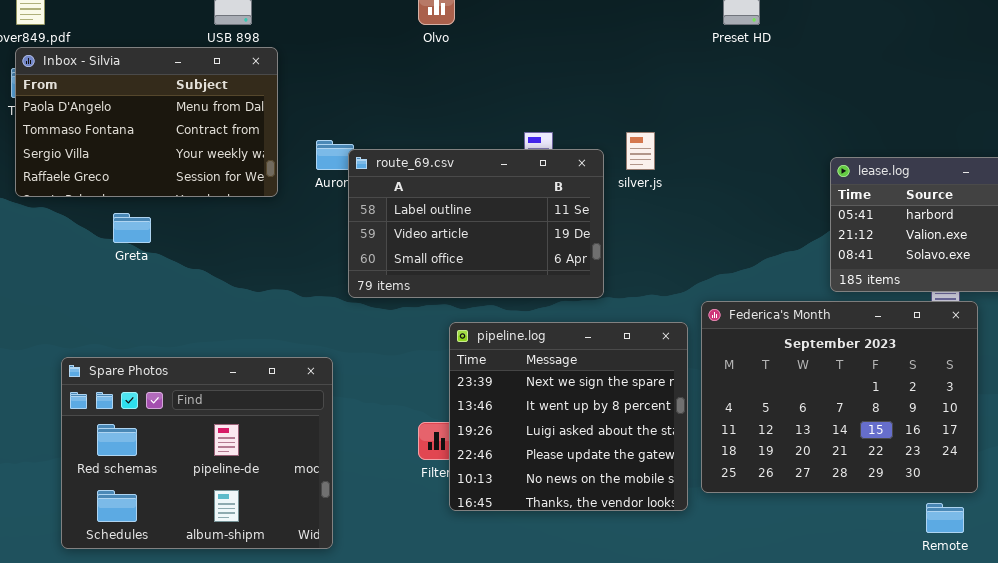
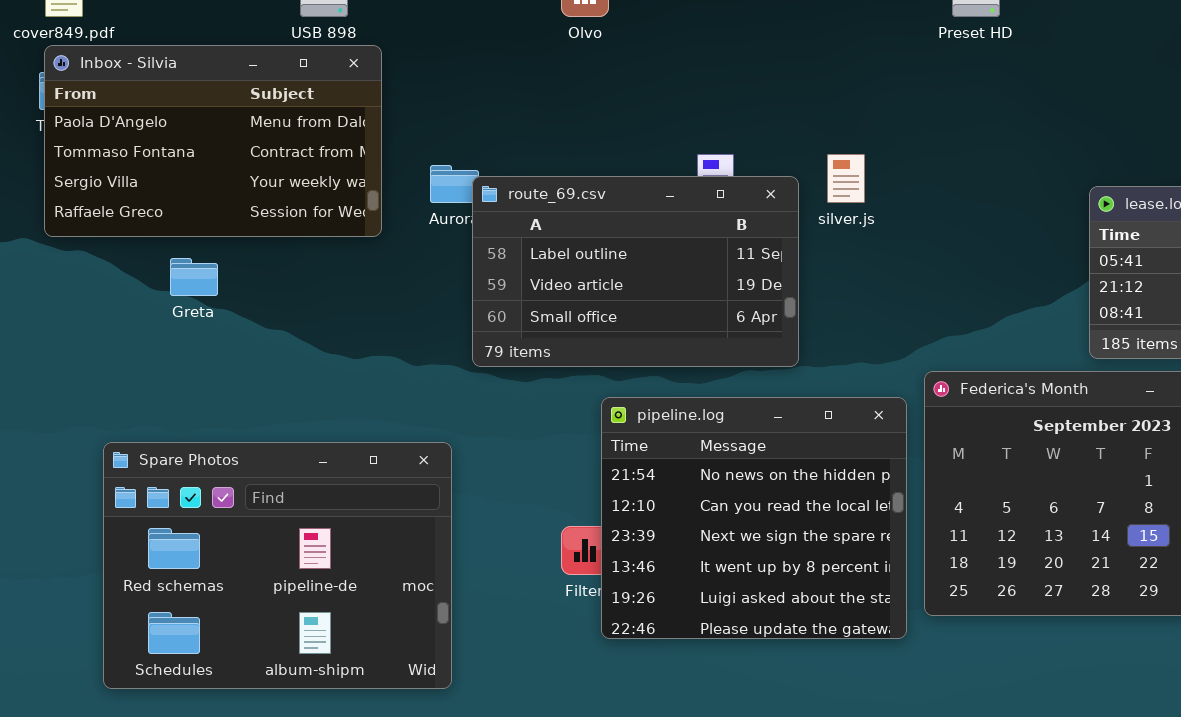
pipeline.log: [449,322,688,511] -> [601,397,907,639], scrolled up 2 rows

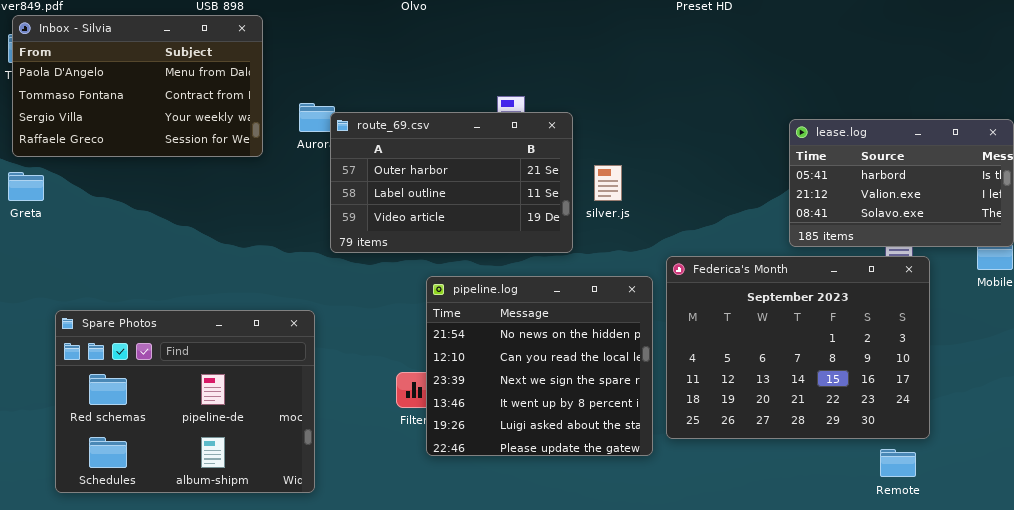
silver.js: [827,154,865,203] -> [594,165,622,201], moved
route_69.csv: [472,176,799,367] -> [330,112,573,253], scrolled up 1 row
Greta: [170,258,218,296] -> [8,172,44,201], moved

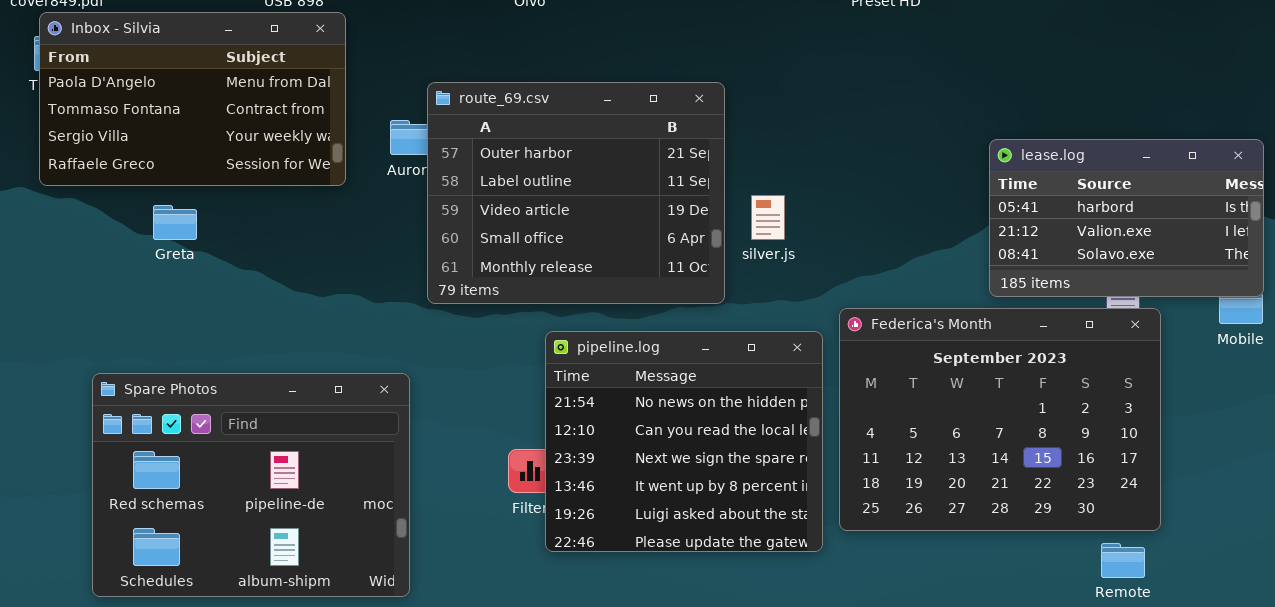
route_69.csv: [330,112,573,253] -> [427,82,725,304], resized
Greta: [8,172,44,201] -> [153,205,197,240], moved

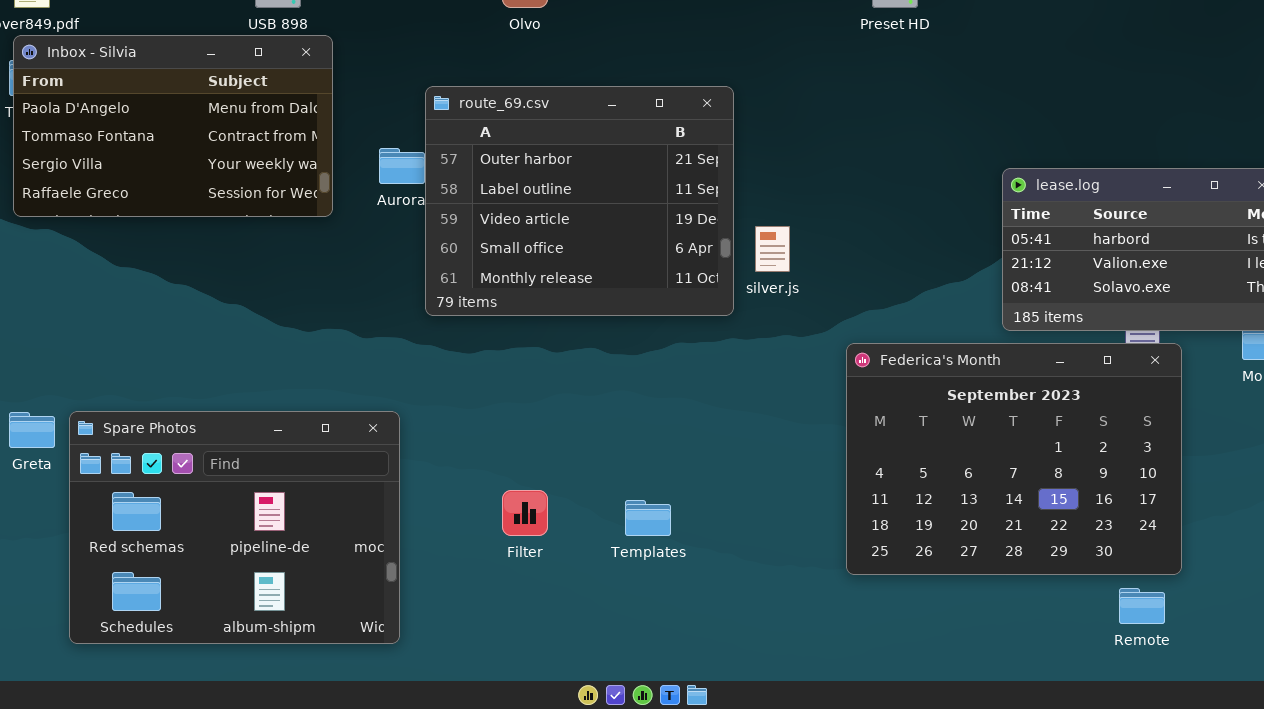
route_69.csv: [427,82,725,304] -> [425,86,734,316], moved
Greta: [153,205,197,240] -> [9,412,55,448], moved
pipeline.log: [545,331,823,552] -> none, closed

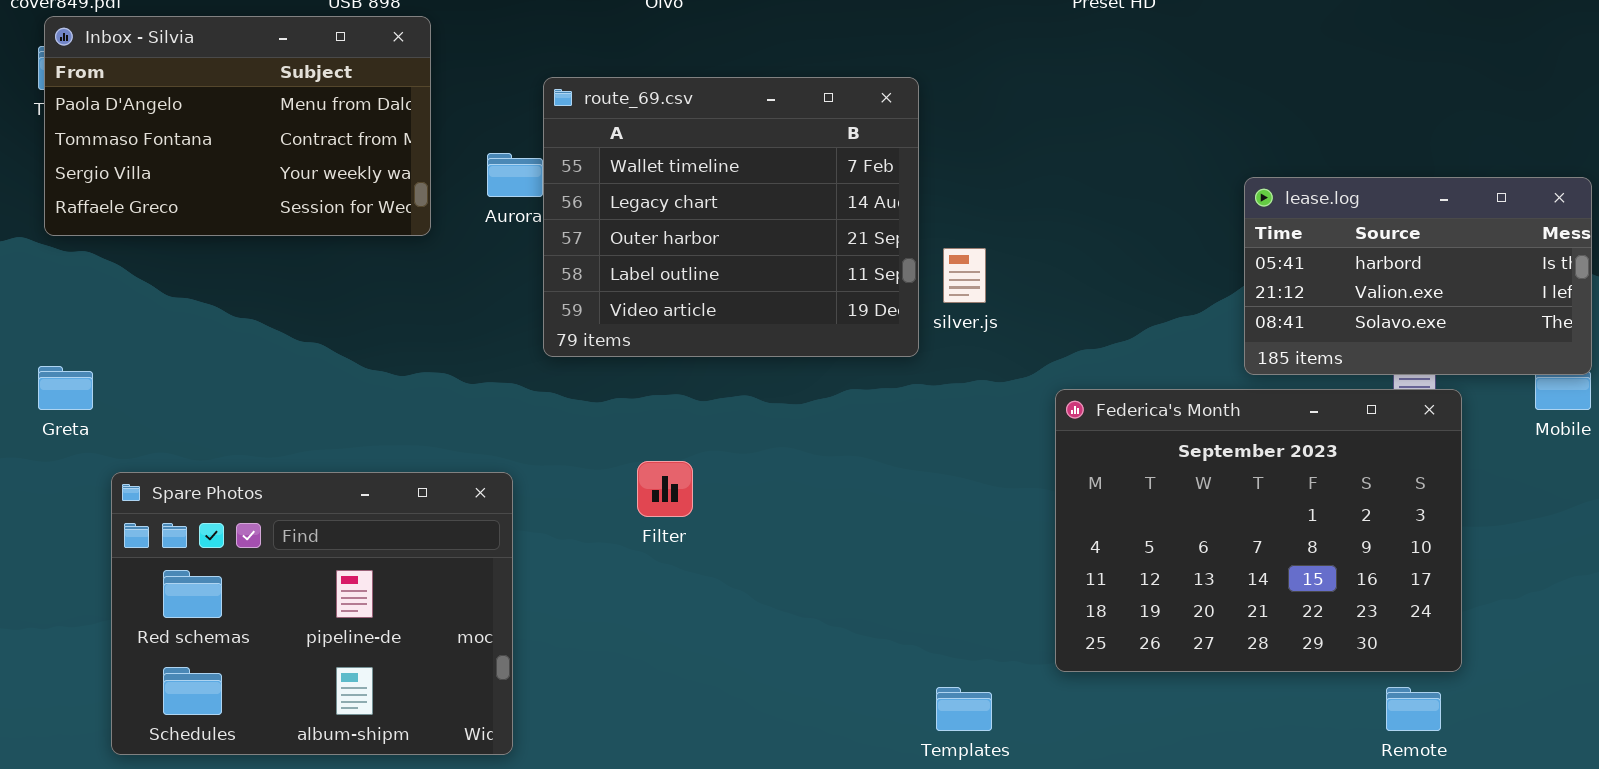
route_69.csv: [425,86,734,316] -> [543,77,919,357], scrolled up 2 rows
Greta: [9,412,55,448] -> [38,366,93,410], moved
Filter: [502,490,548,536] -> [637,461,693,517], moved
Templates: [625,500,671,536] -> [936,687,992,731], moved

